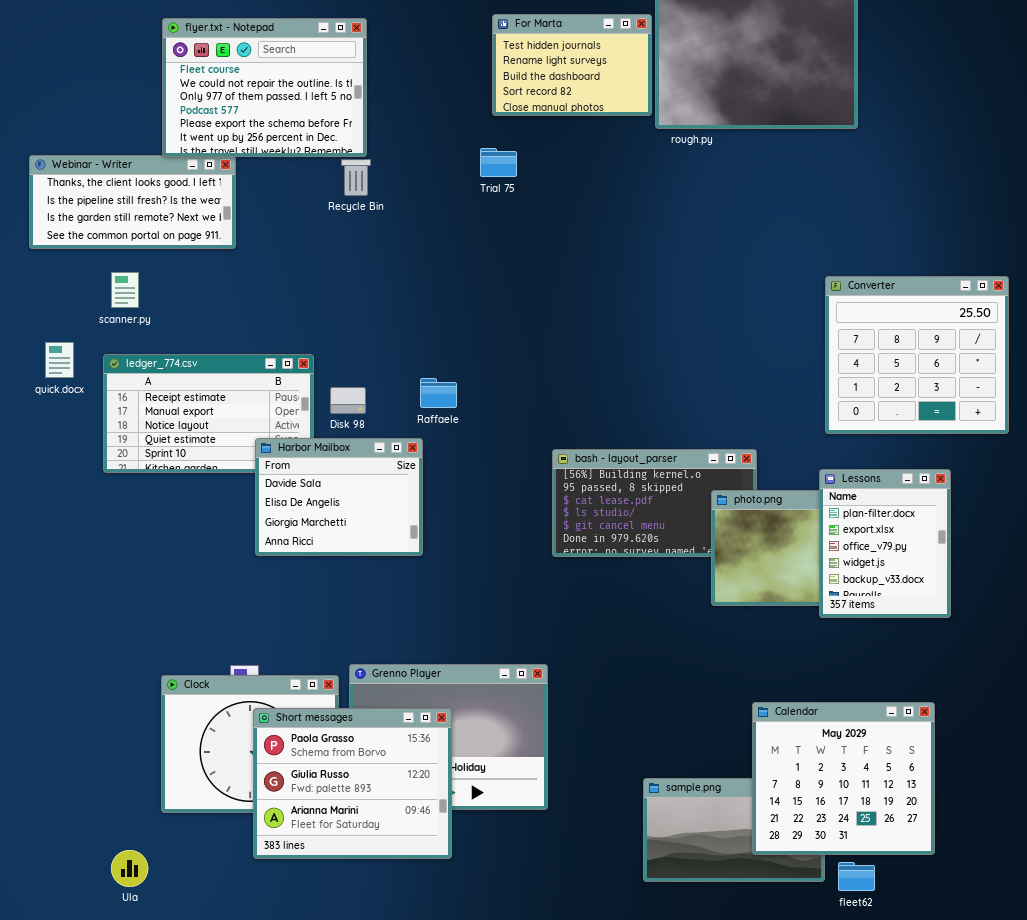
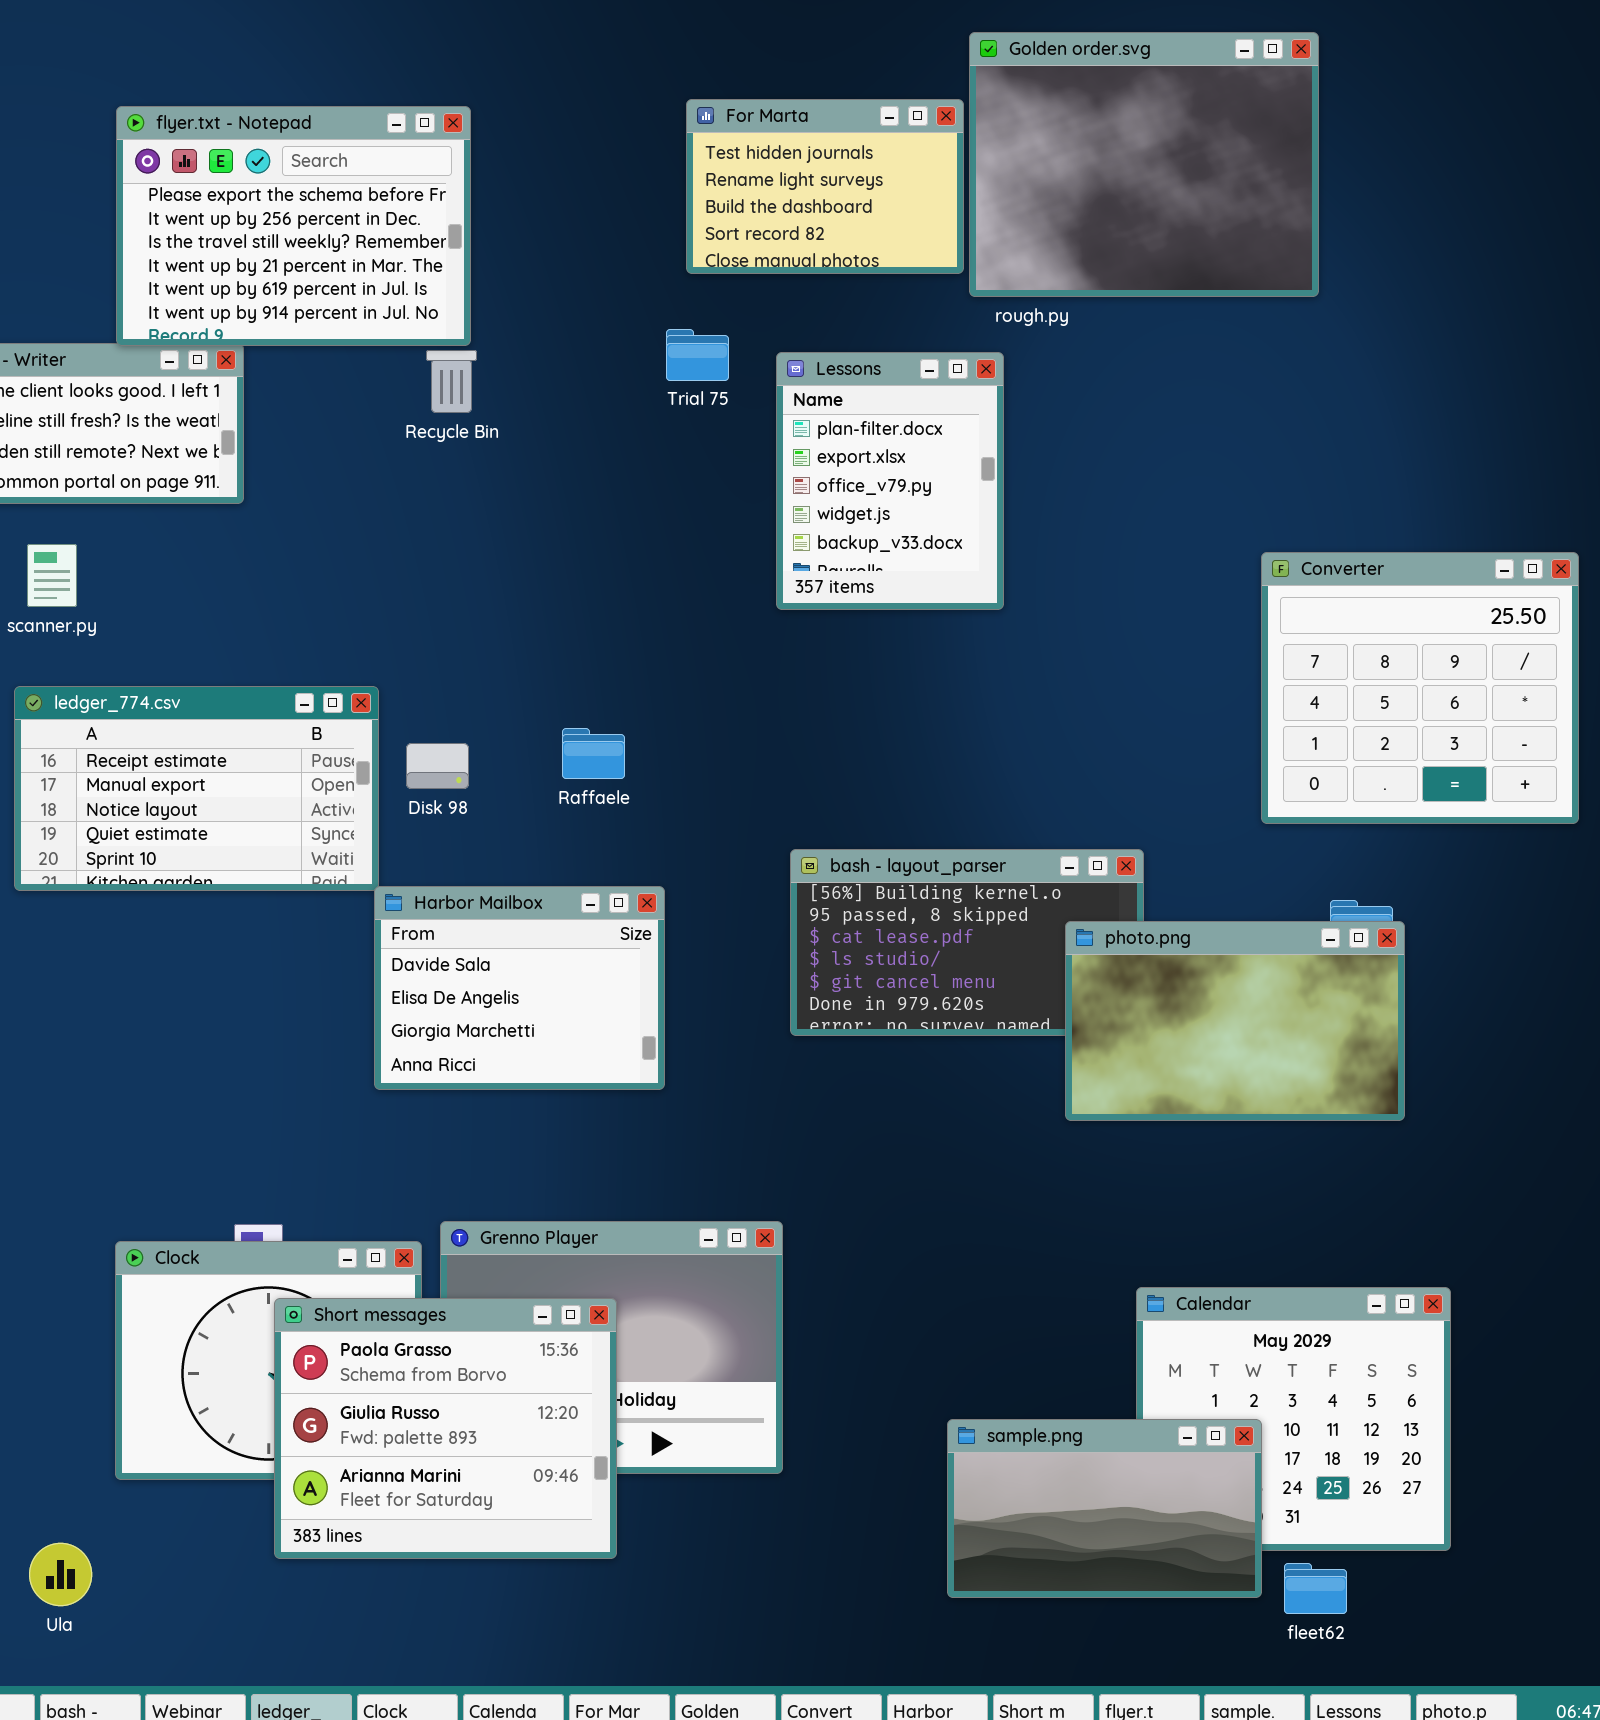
flyer.txt - Notepad: [162,18,367,157] -> [116,106,471,346], scrolled down 4 rows
Harbor Mailbox: [255,438,423,556] -> [374,886,665,1090], moved
Lessons: [819,469,951,618] -> [776,352,1004,610], moved
sample.png: [643,778,825,882] -> [947,1419,1262,1598], raised

